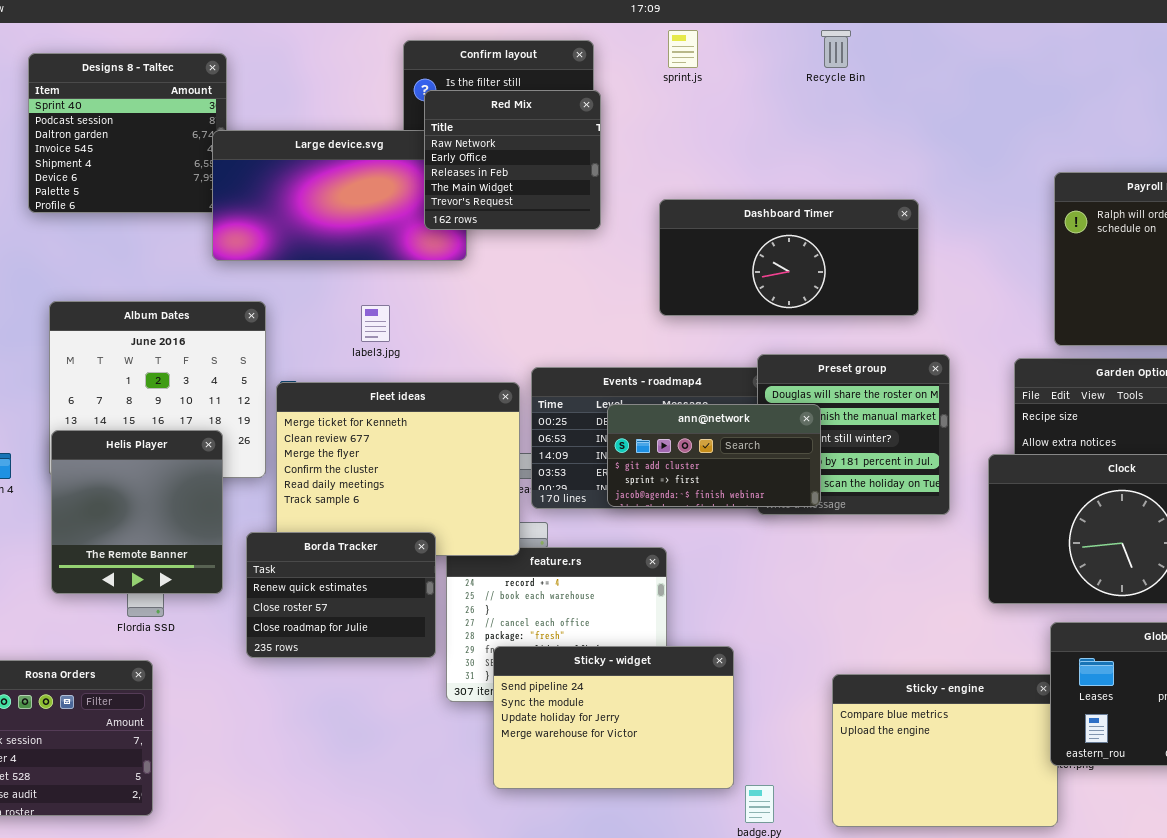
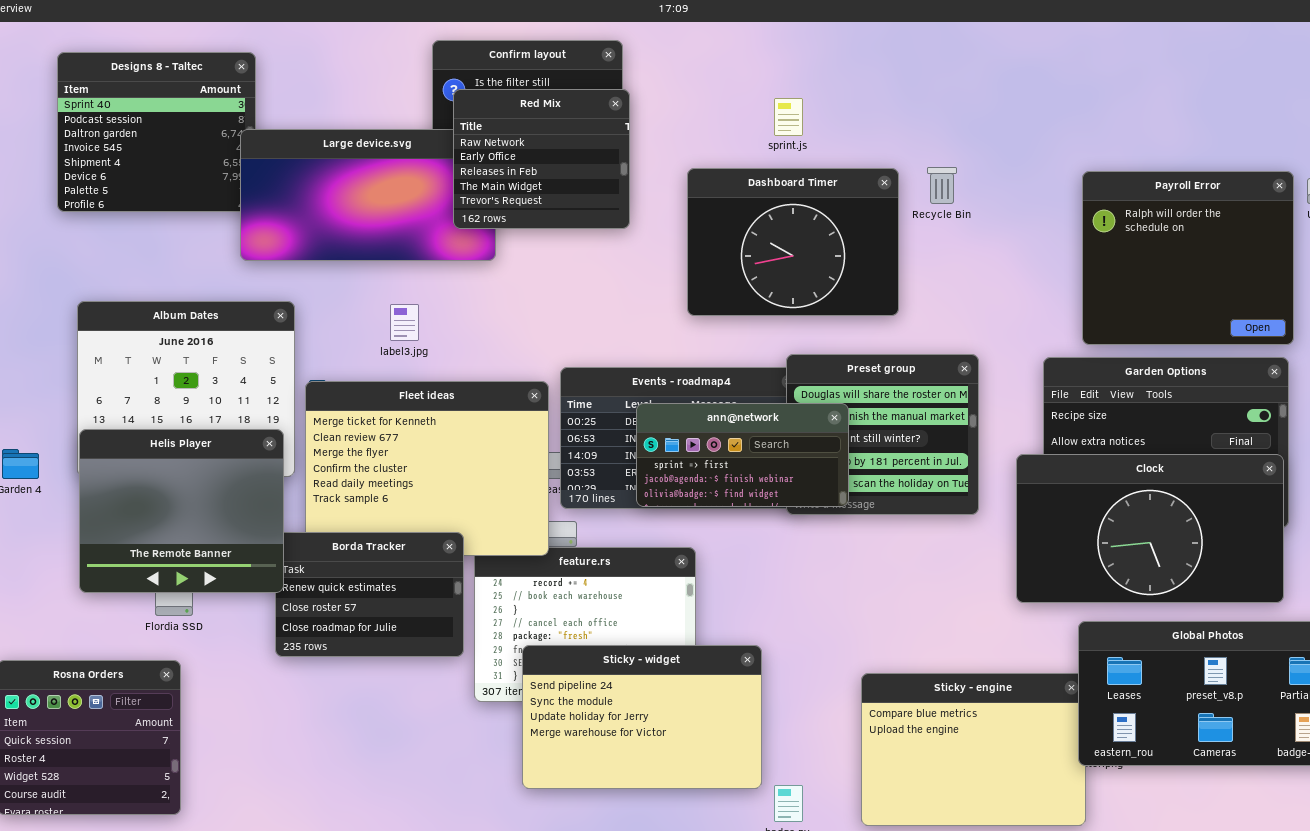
sprint.js: [668,30,698,68] -> [774,98,803,136], moved
Recycle Bin: [821,30,851,68] -> [927,167,957,204], moved
Dashboard Timer: [659,199,919,316] -> [687,168,899,316], resized
ann@network: [607,404,821,507] -> [636,403,849,507], scrolled down 1 row
Helis Player: [51,430,223,594] -> [79,429,284,593], resized

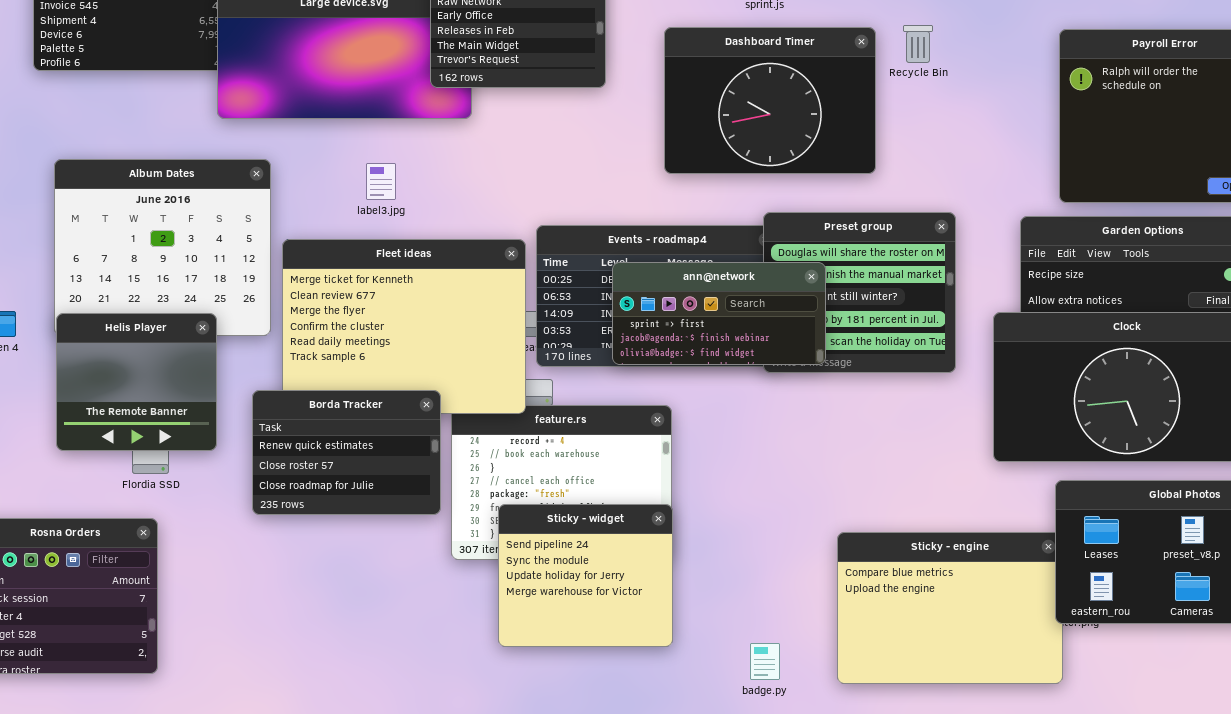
Helis Player: [79,429,284,593] -> [56,313,217,451], resized
Sticky - widget: [522,645,762,789] -> [498,504,673,647], resized

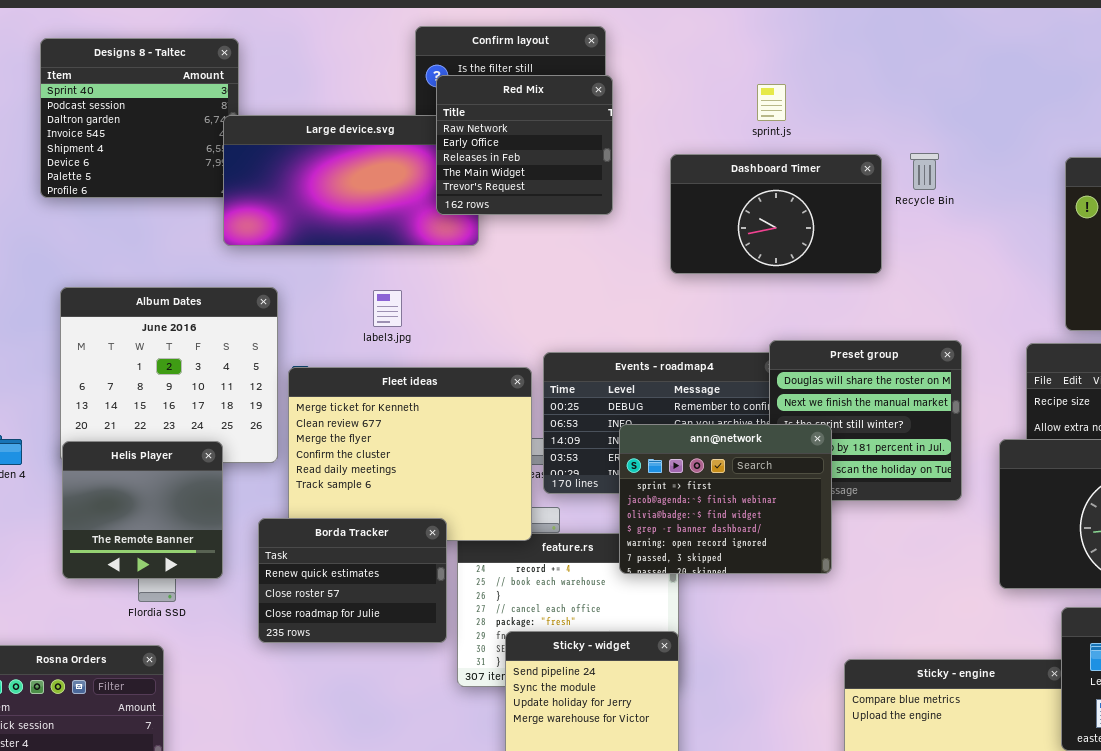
Dashboard Timer: [664,27,876,174] -> [670,154,882,274], resized
ann@network: [612,262,826,365] -> [619,424,832,574], moved, resized

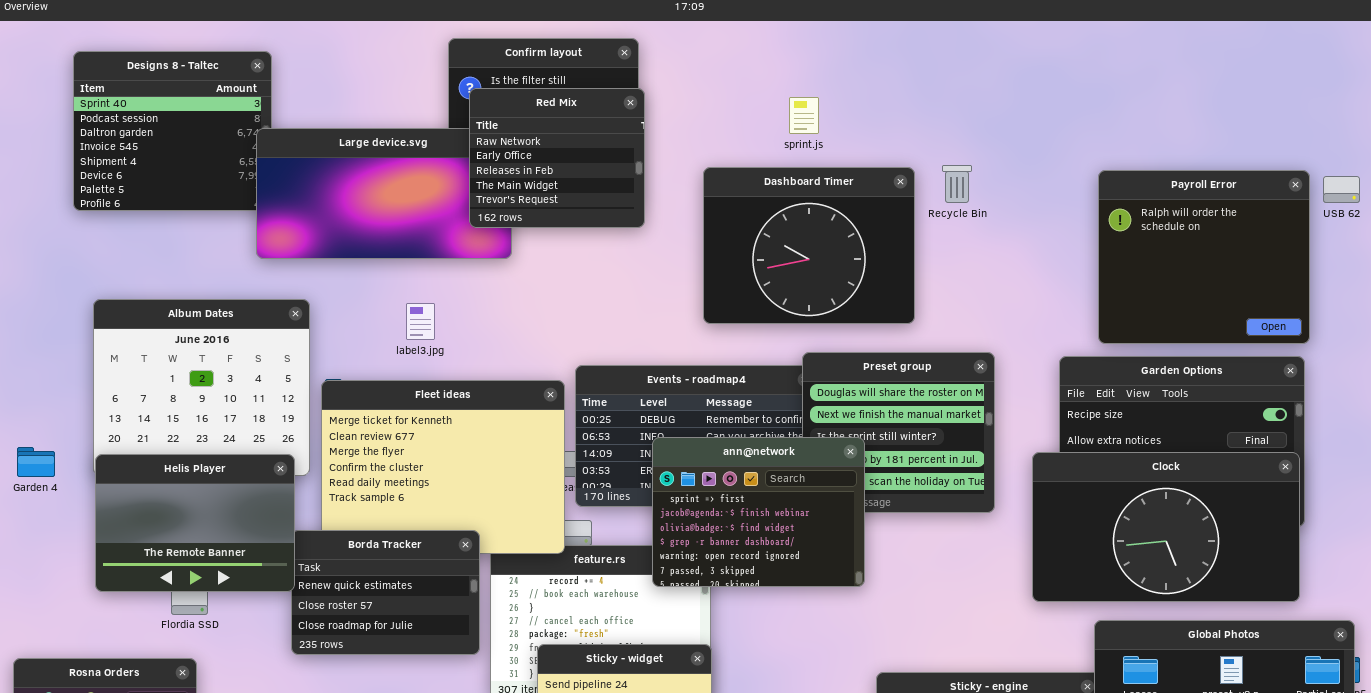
Dashboard Timer: [670,154,882,274] -> [703,167,915,324], resized
Helis Player: [62,441,223,579] -> [95,454,295,592], resized

